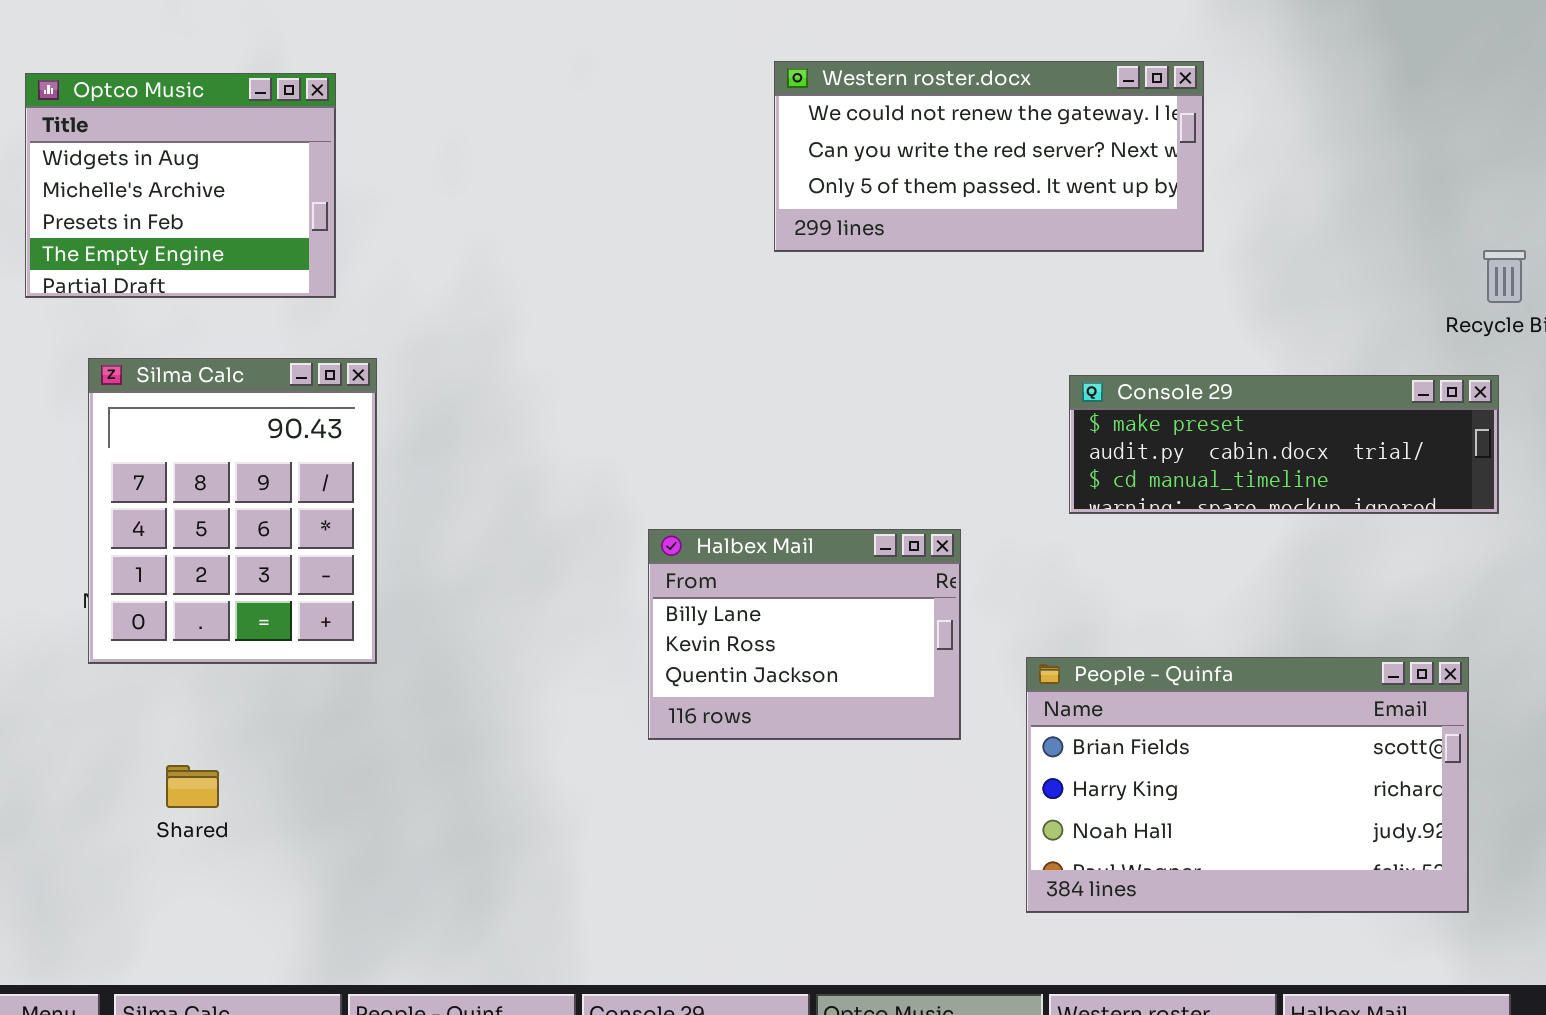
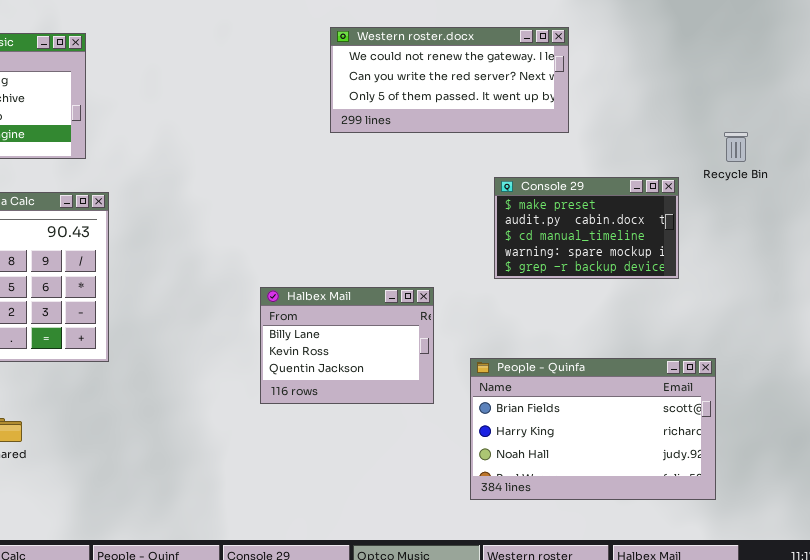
Console 29: [1069,375,1499,514] -> [494,177,679,279], resized

